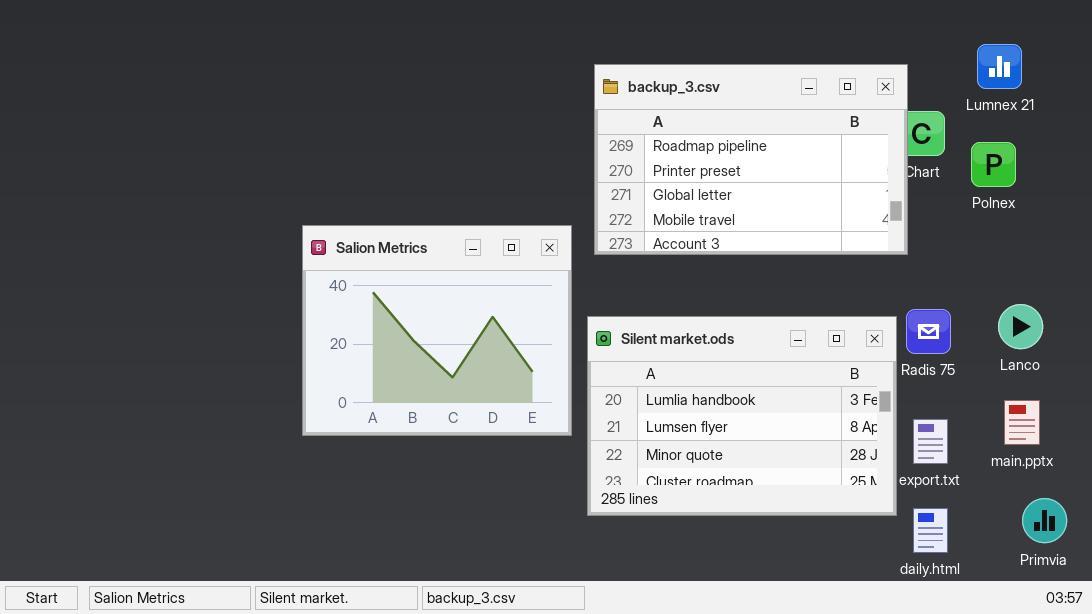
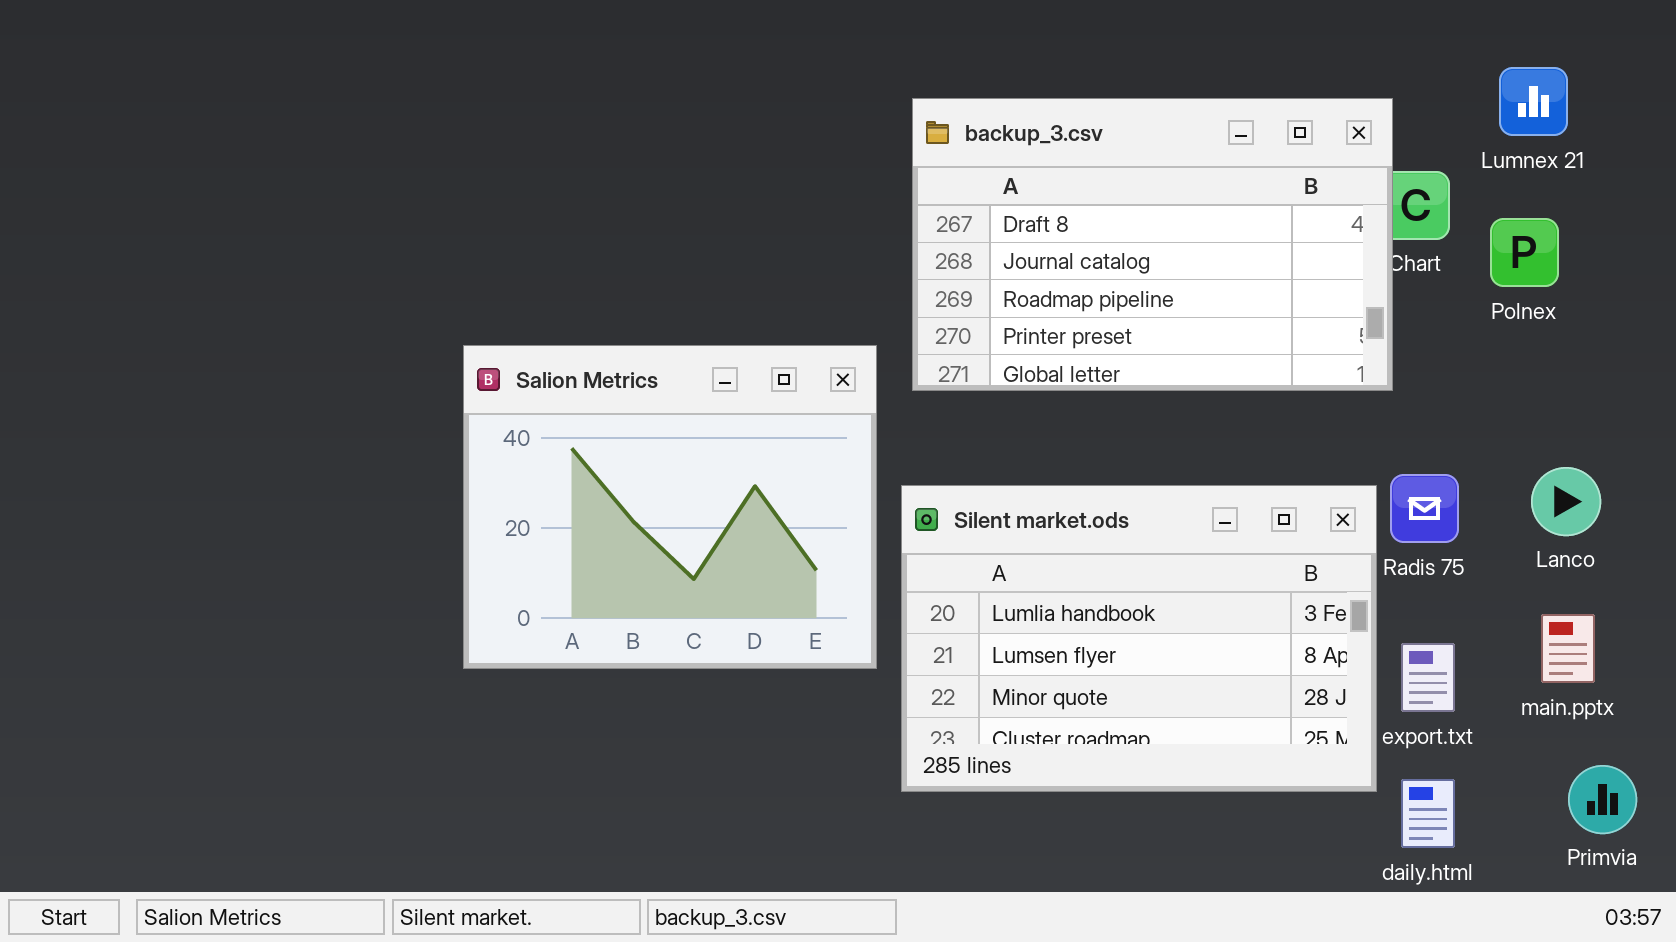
backup_3.csv: [594,64,908,255] -> [912,98,1393,391], scrolled up 2 rows

